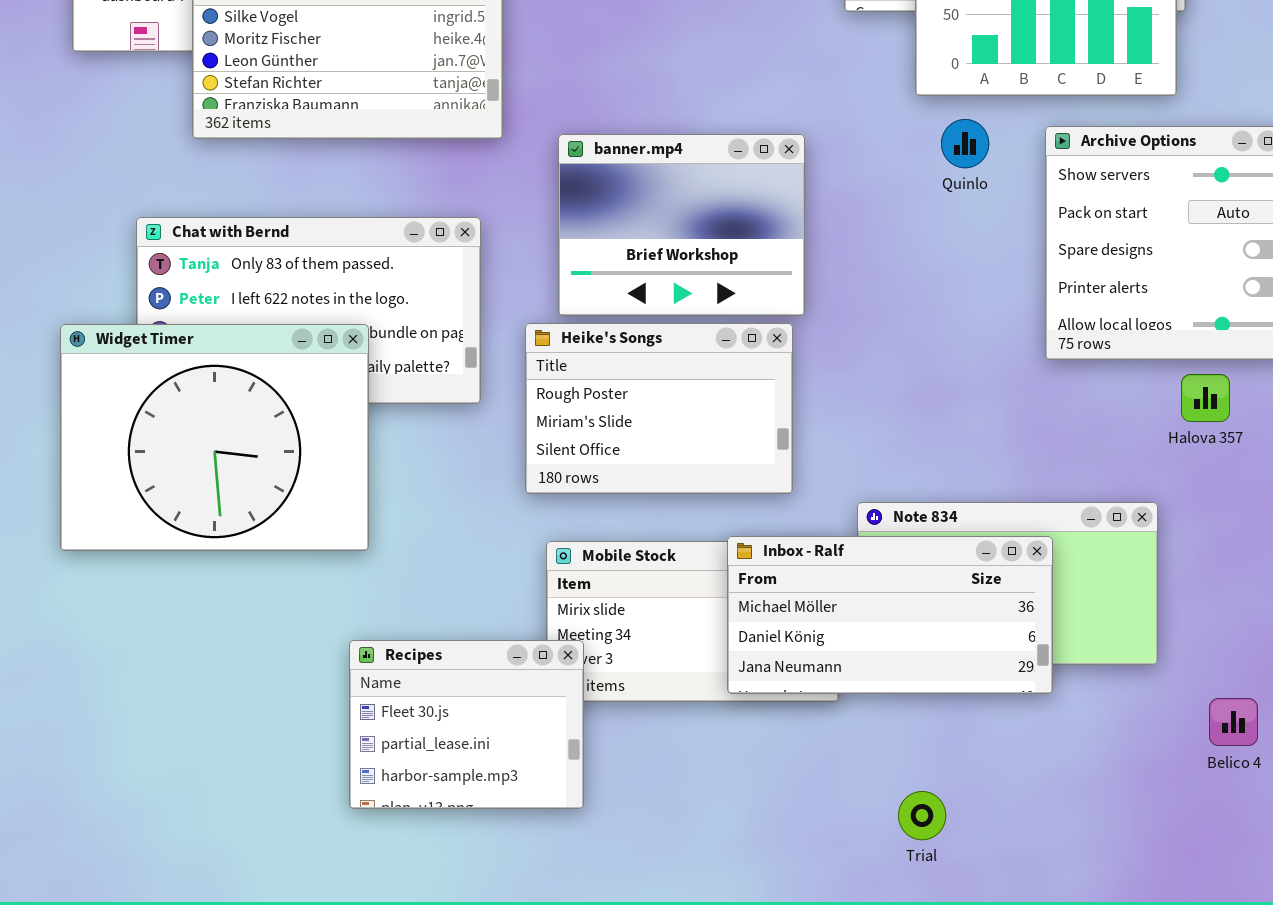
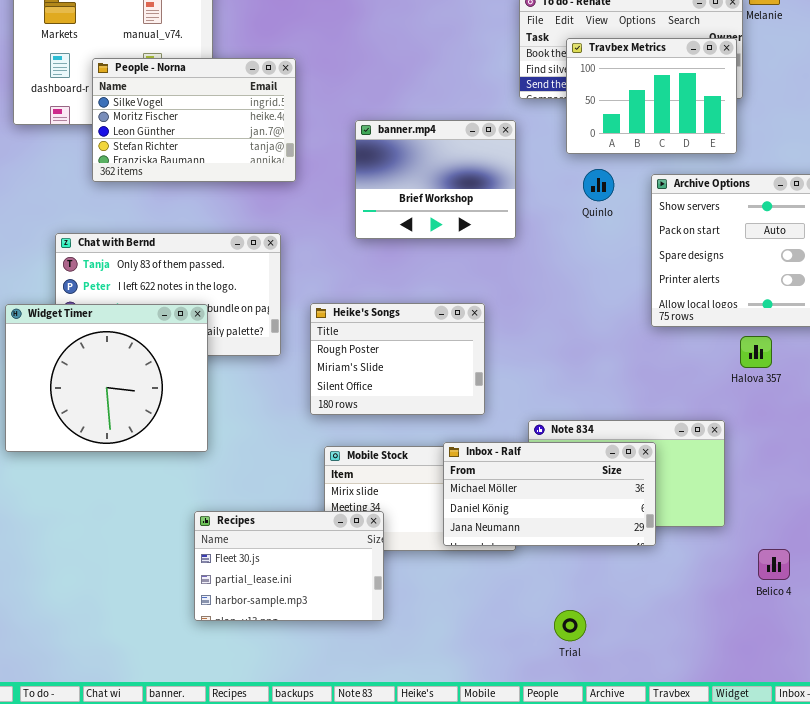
banner.mp4: [558,134,805,316] -> [355,120,516,239], moved
Recipes: [349,640,584,809] -> [194,511,384,621], resized

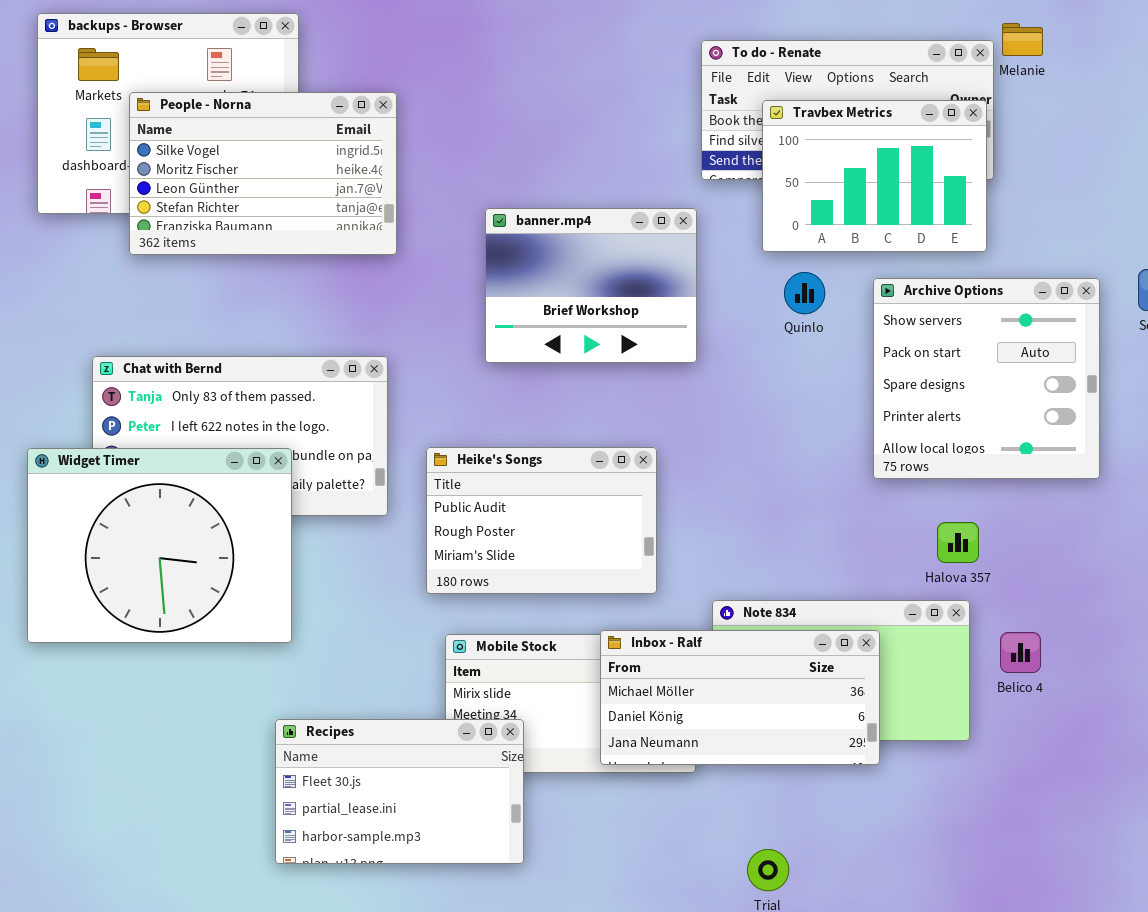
People - Norna: [92,58,296,182] -> [129,92,397,255], moved
Heike's Songs: [310,303,485,415] -> [426,447,657,594], scrolled up 1 row
Halova 357: [740,336,772,368] -> [937,522,979,563], moved
Belico 4: [758,549,790,580] -> [1000,632,1041,673], moved

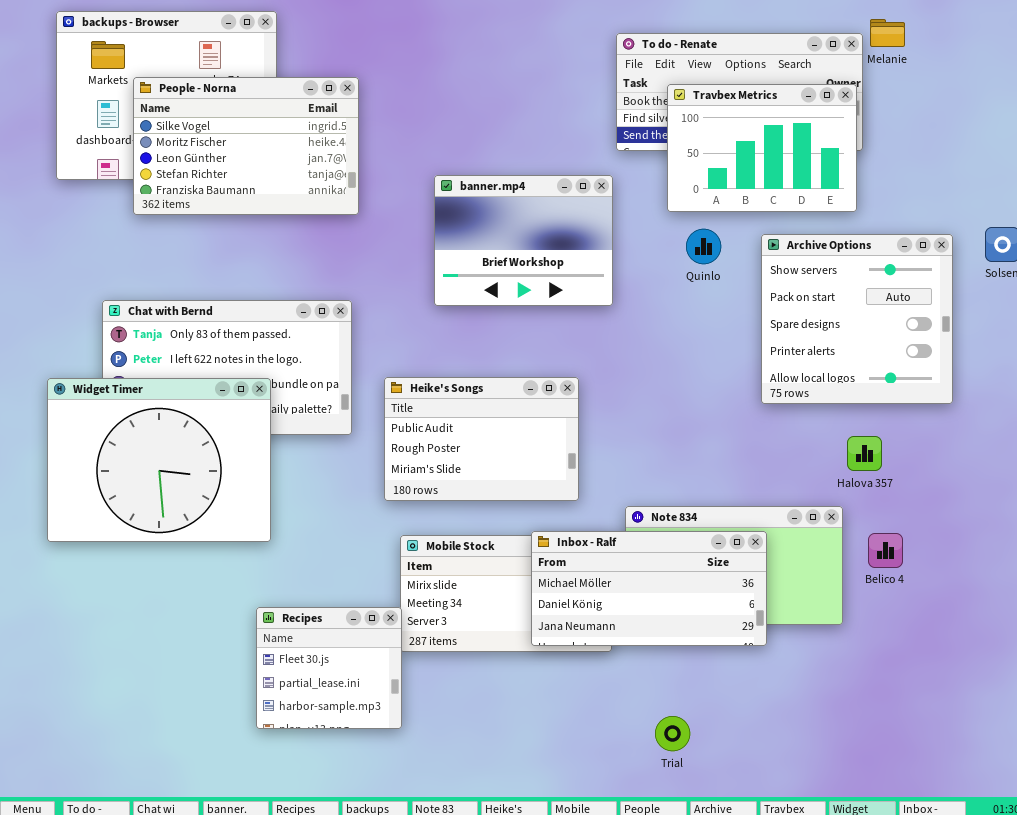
Halova 357: [937,522,979,563] -> [847,436,882,471], moved
Recipes: [275,719,524,864] -> [256,607,402,729], resized

